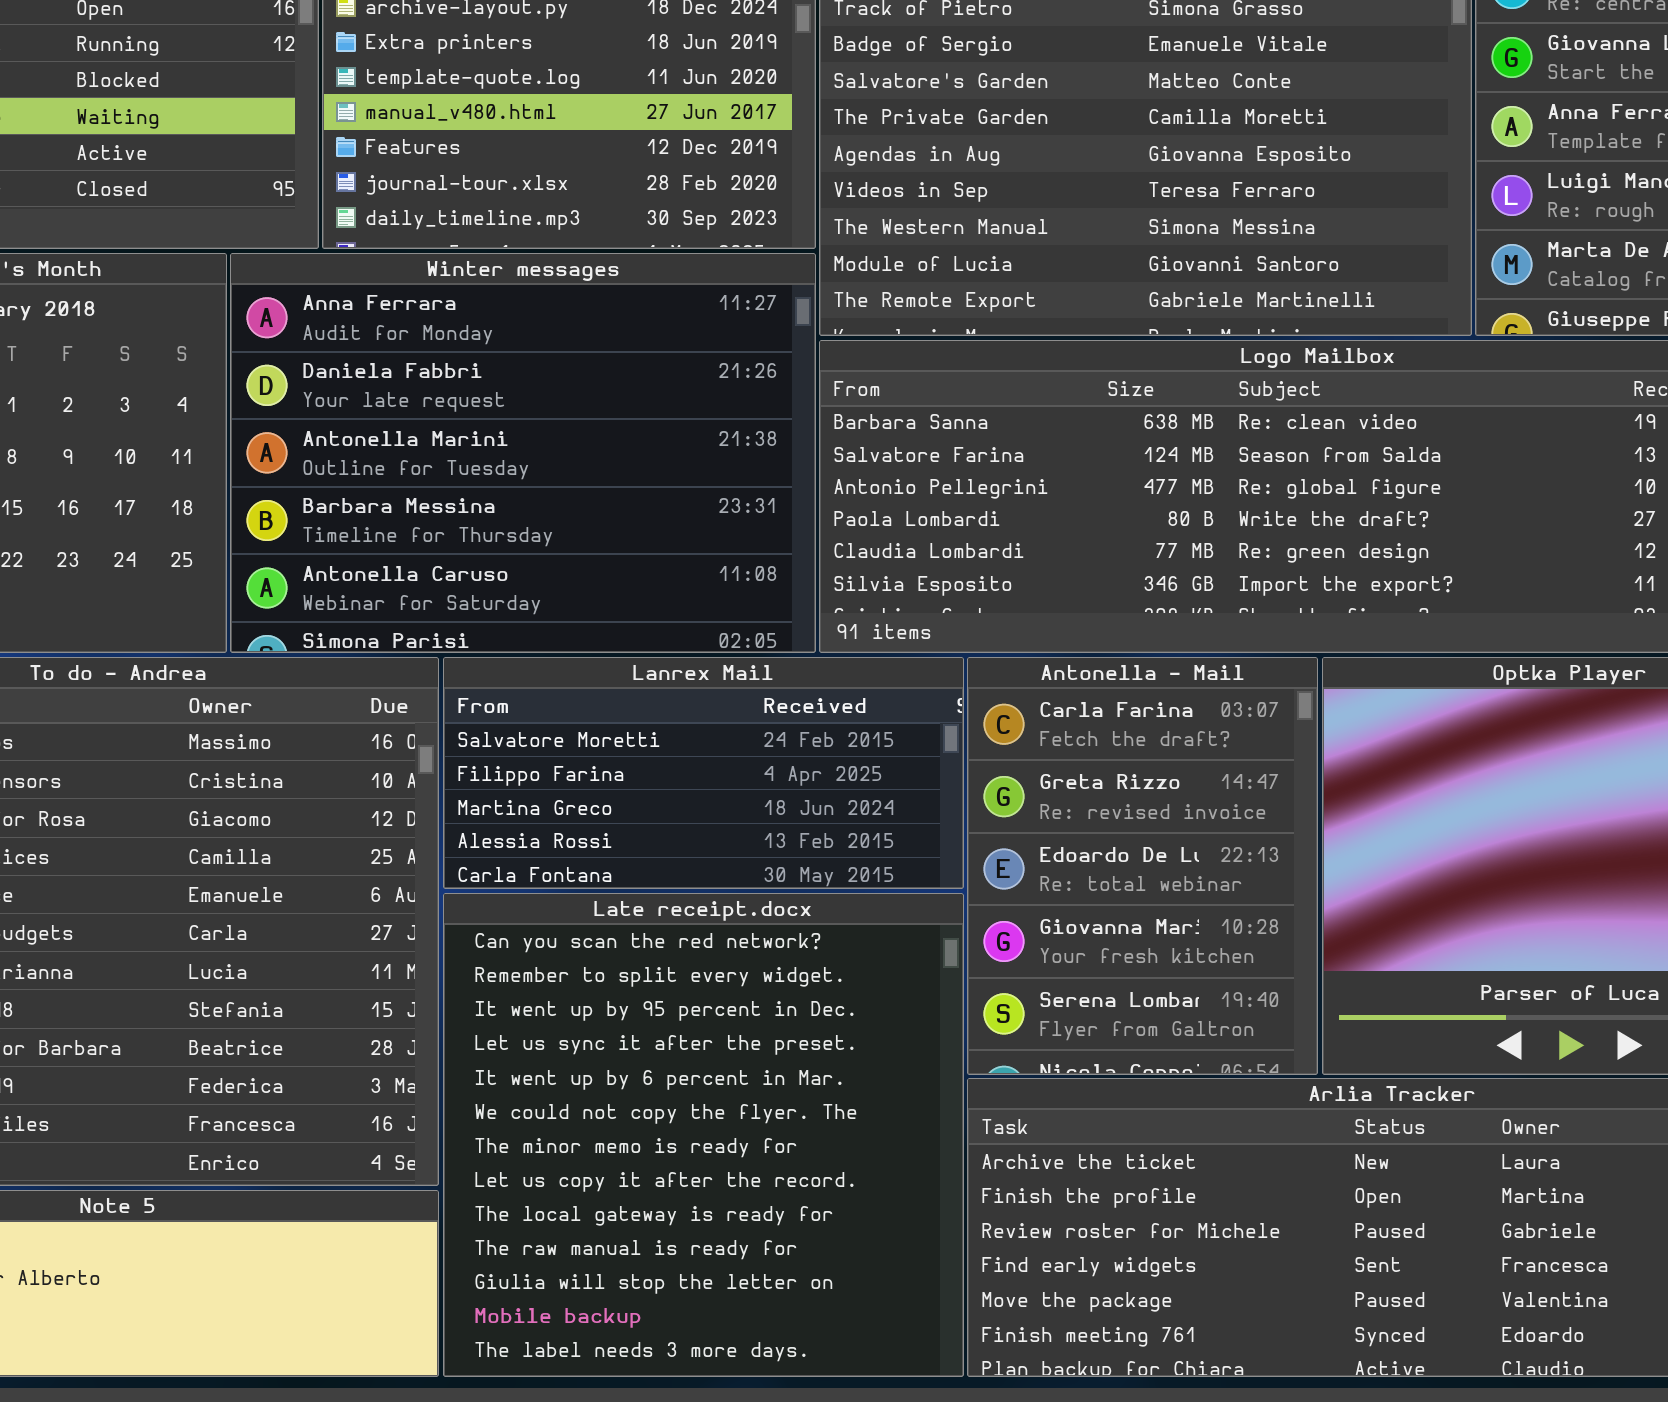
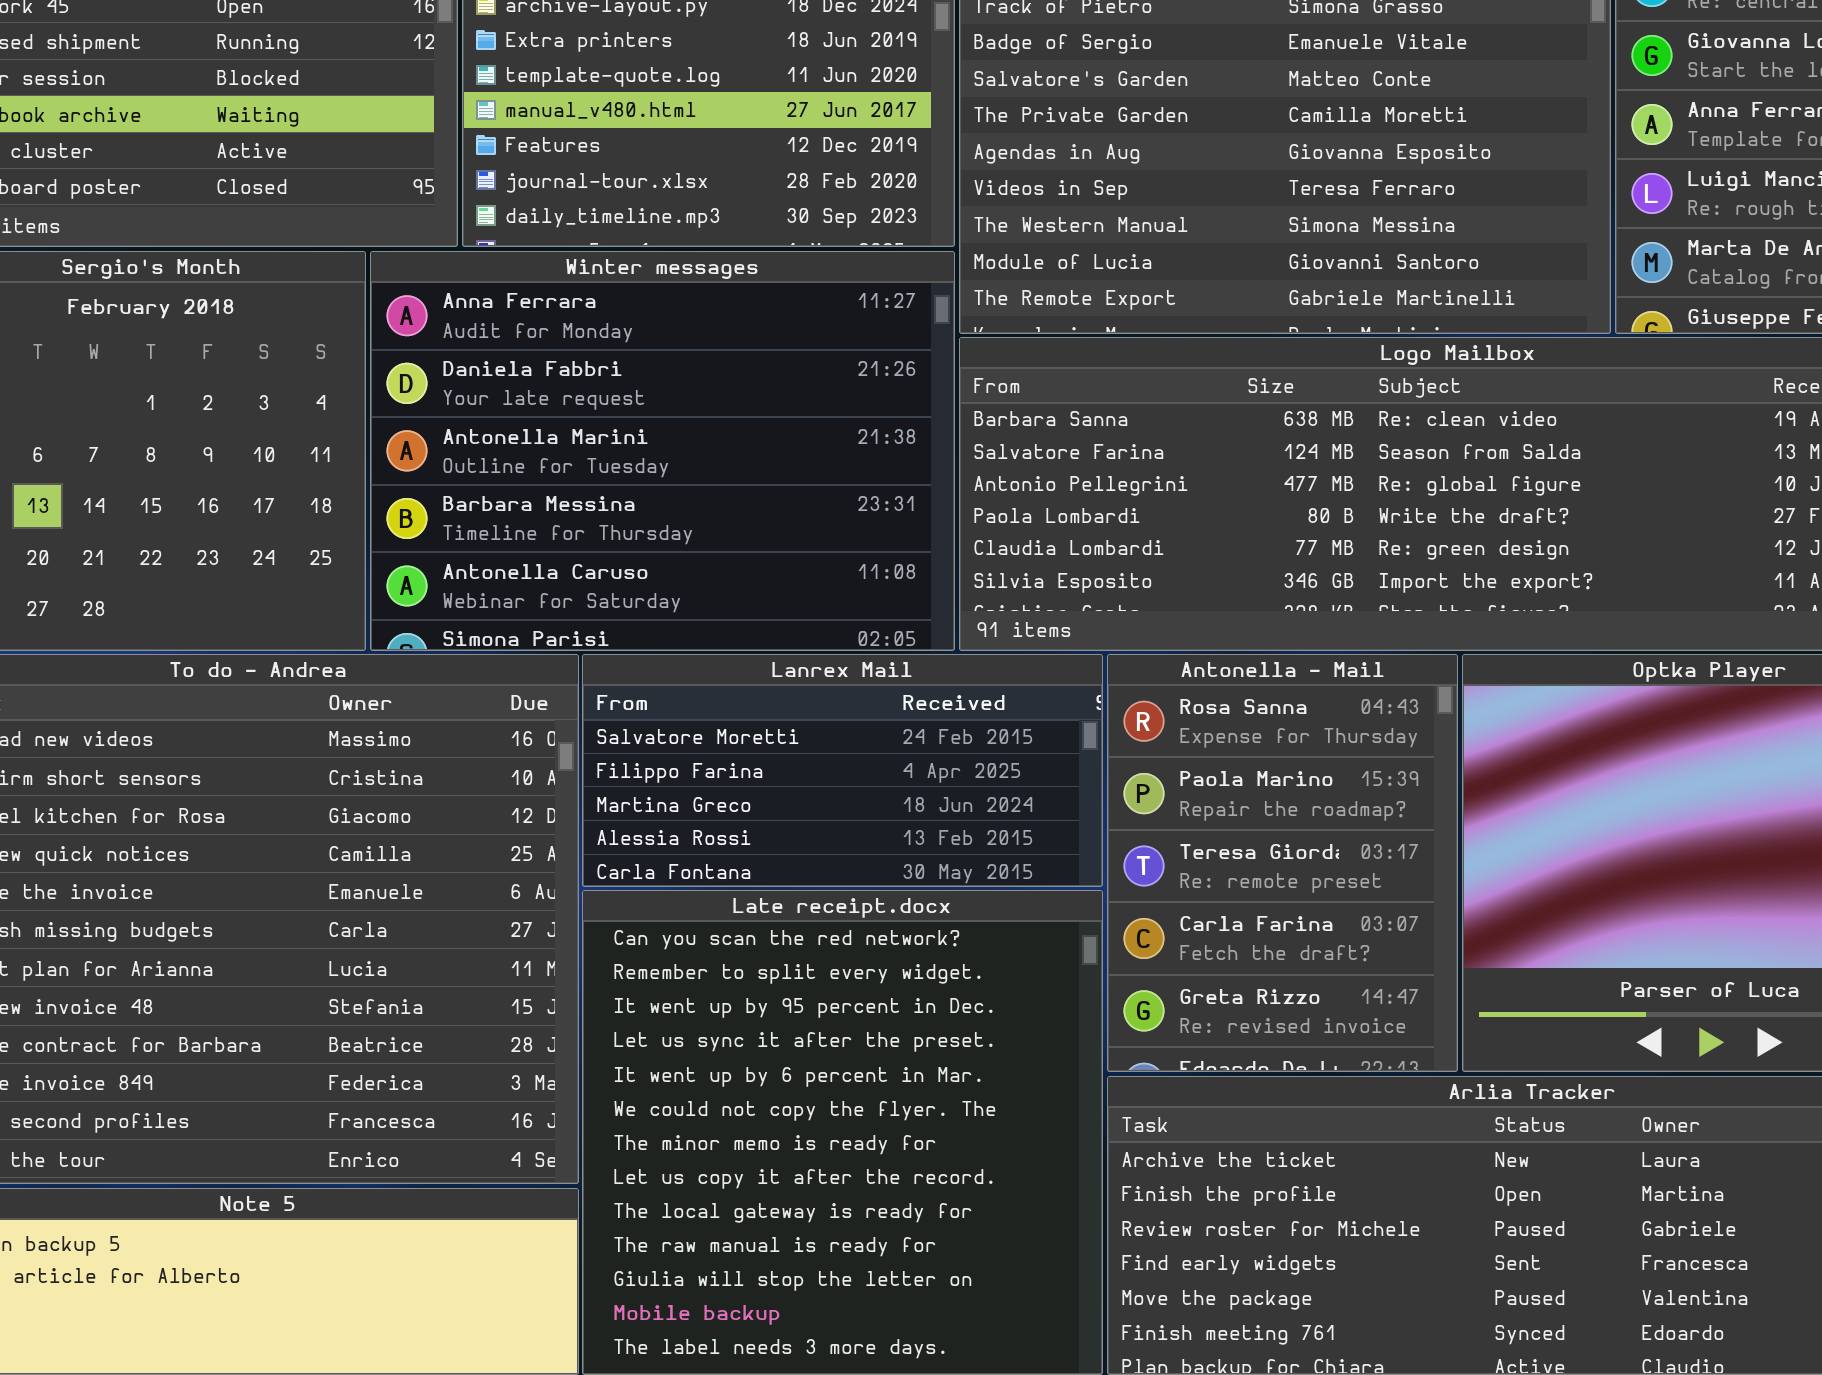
Antonella - Mail: [967,657,1318,1075] -> [1107,654,1458,1072], scrolled up 3 rows

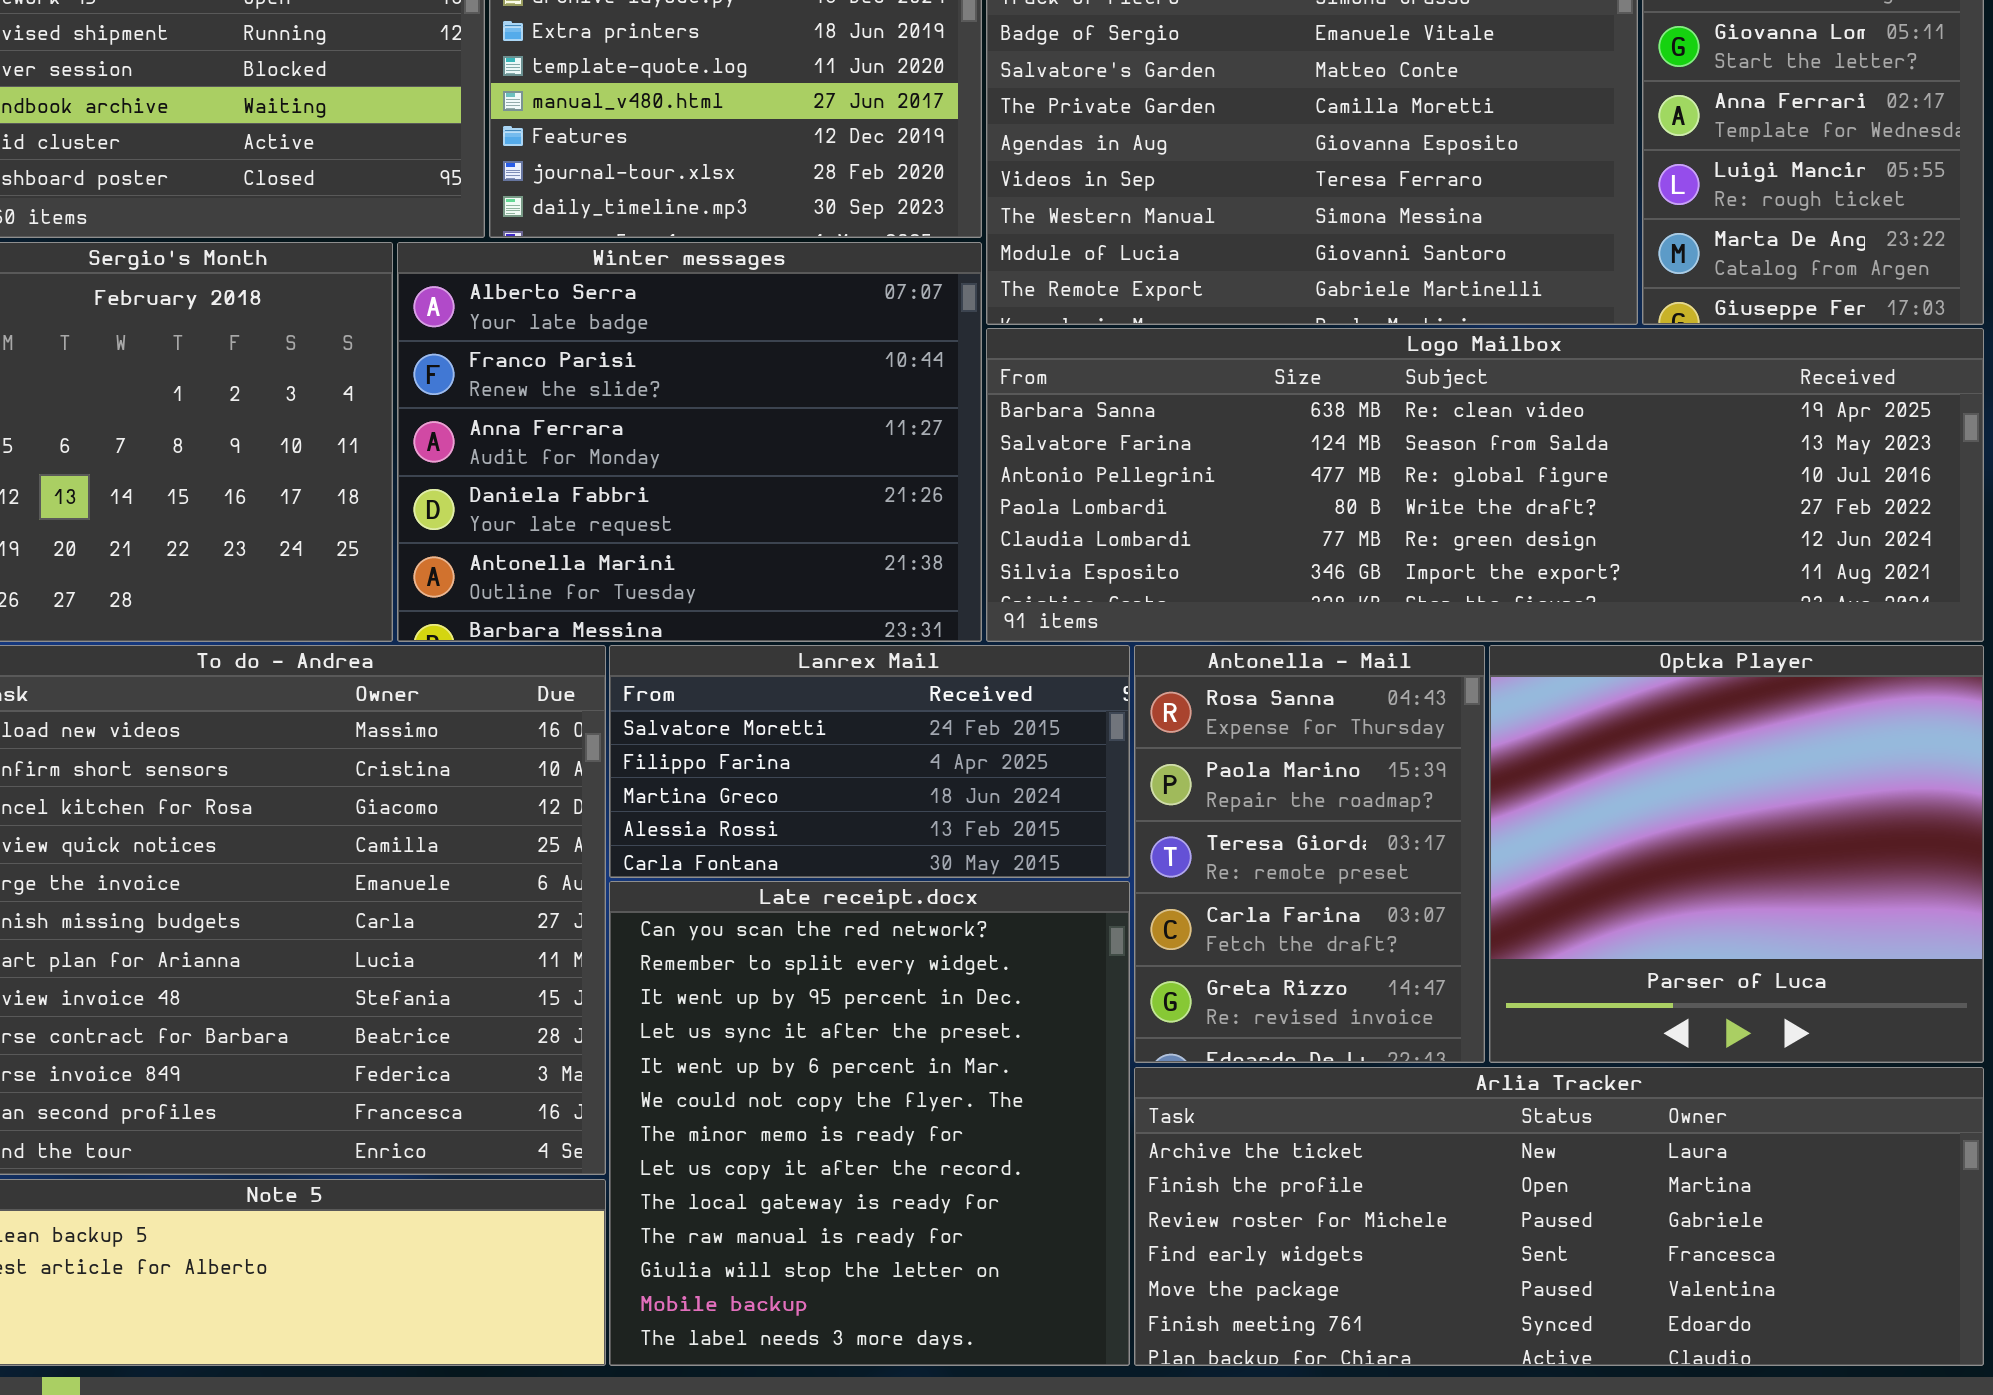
Winter messages: [370,251,955,651] -> [397,242,982,642], scrolled up 2 rows

